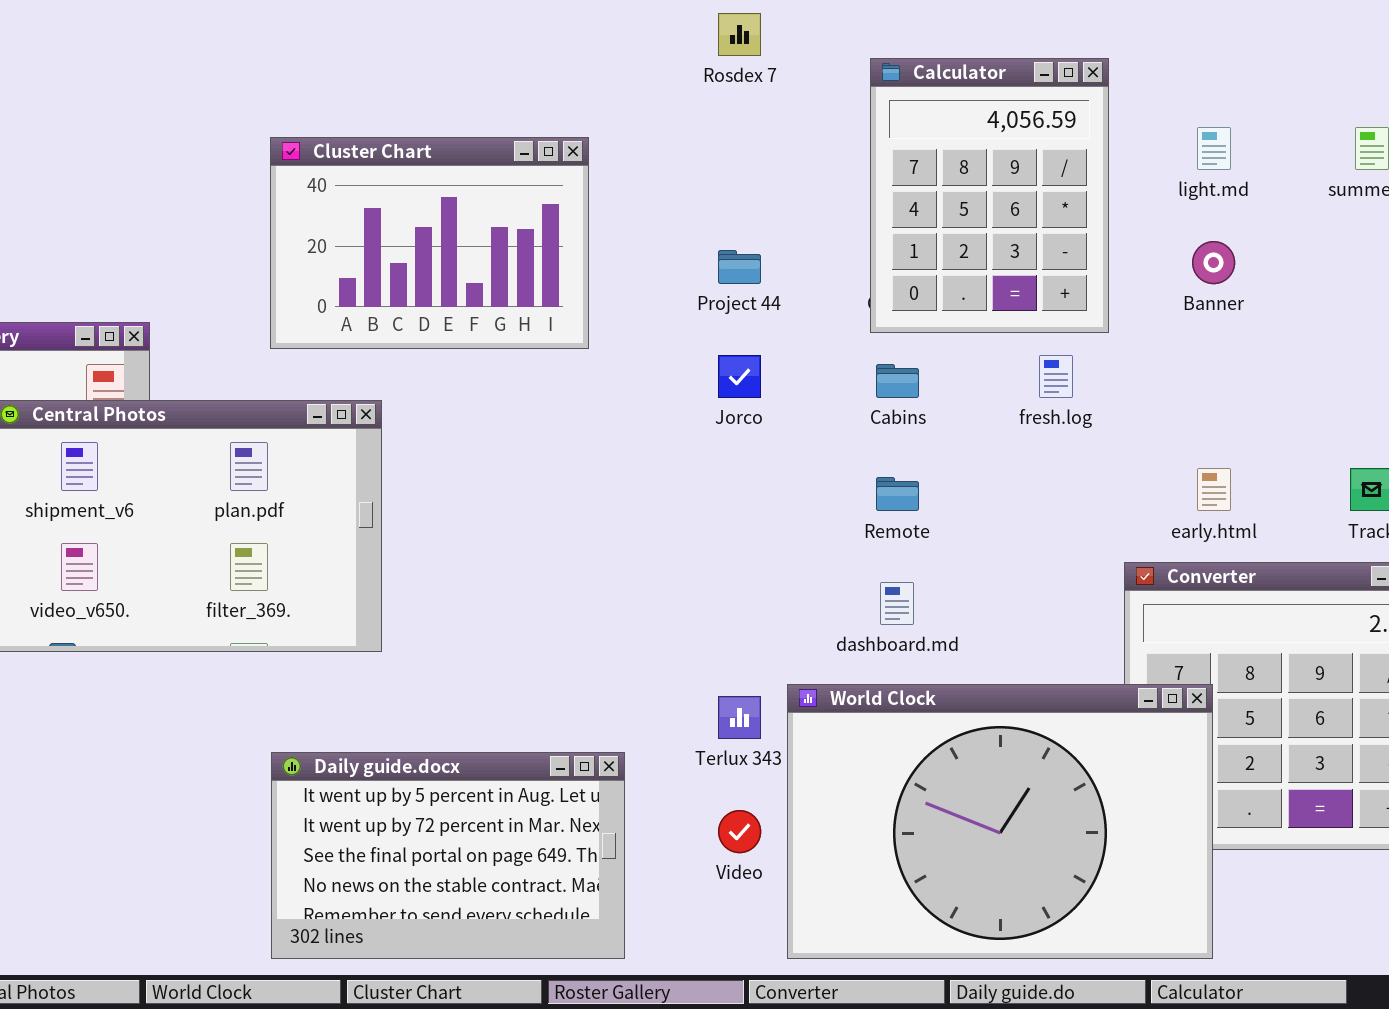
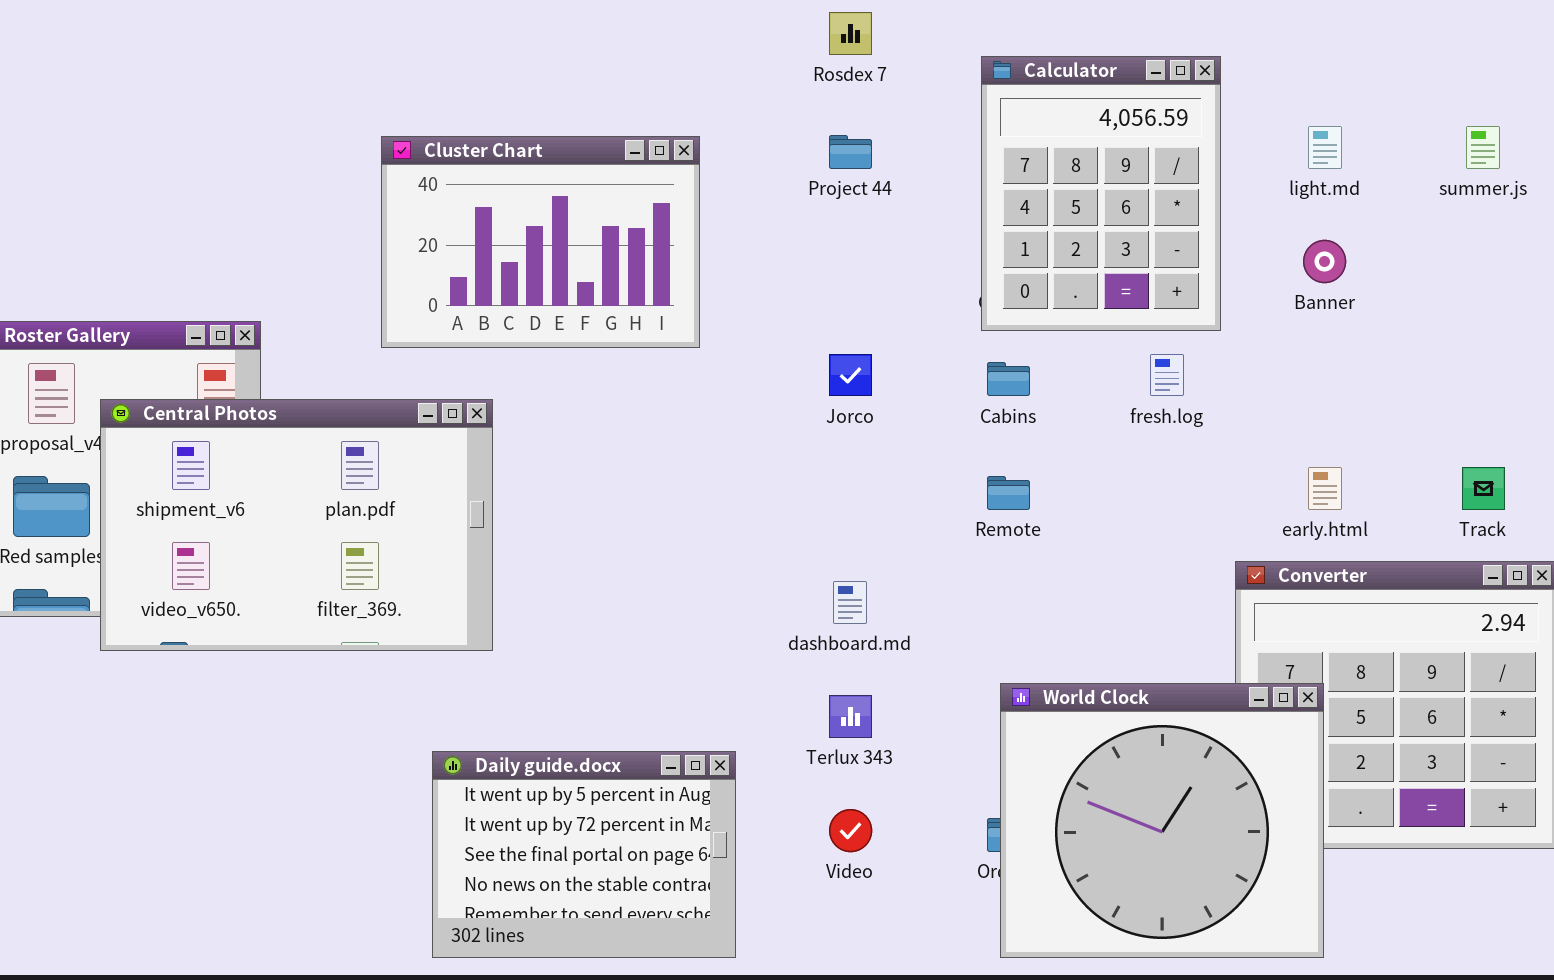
Project 44: [718,250,761,284] -> [829,135,872,169], moved
dashboard.md: [880,582,914,625] -> [833,581,867,624], moved
World Clock: [787,684,1213,959] -> [1000,683,1324,958], resized
Daily guide.docx: [271,752,625,959] -> [432,751,736,958], resized

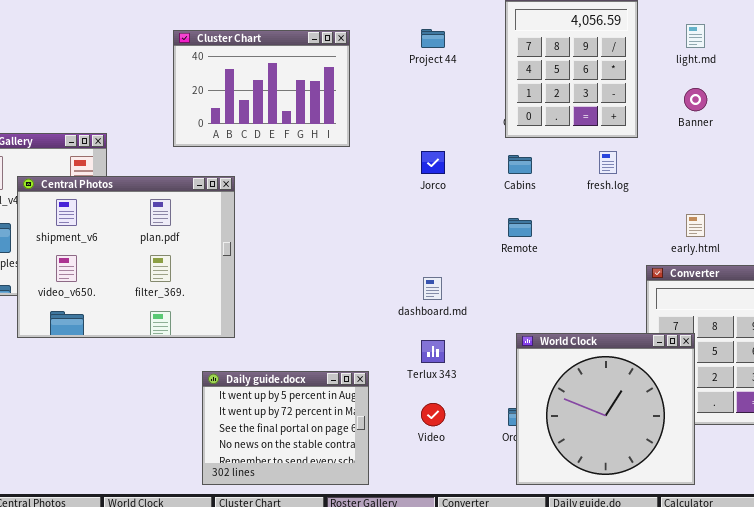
Central Photos: [100,399,493,651] -> [17,176,235,338], resized

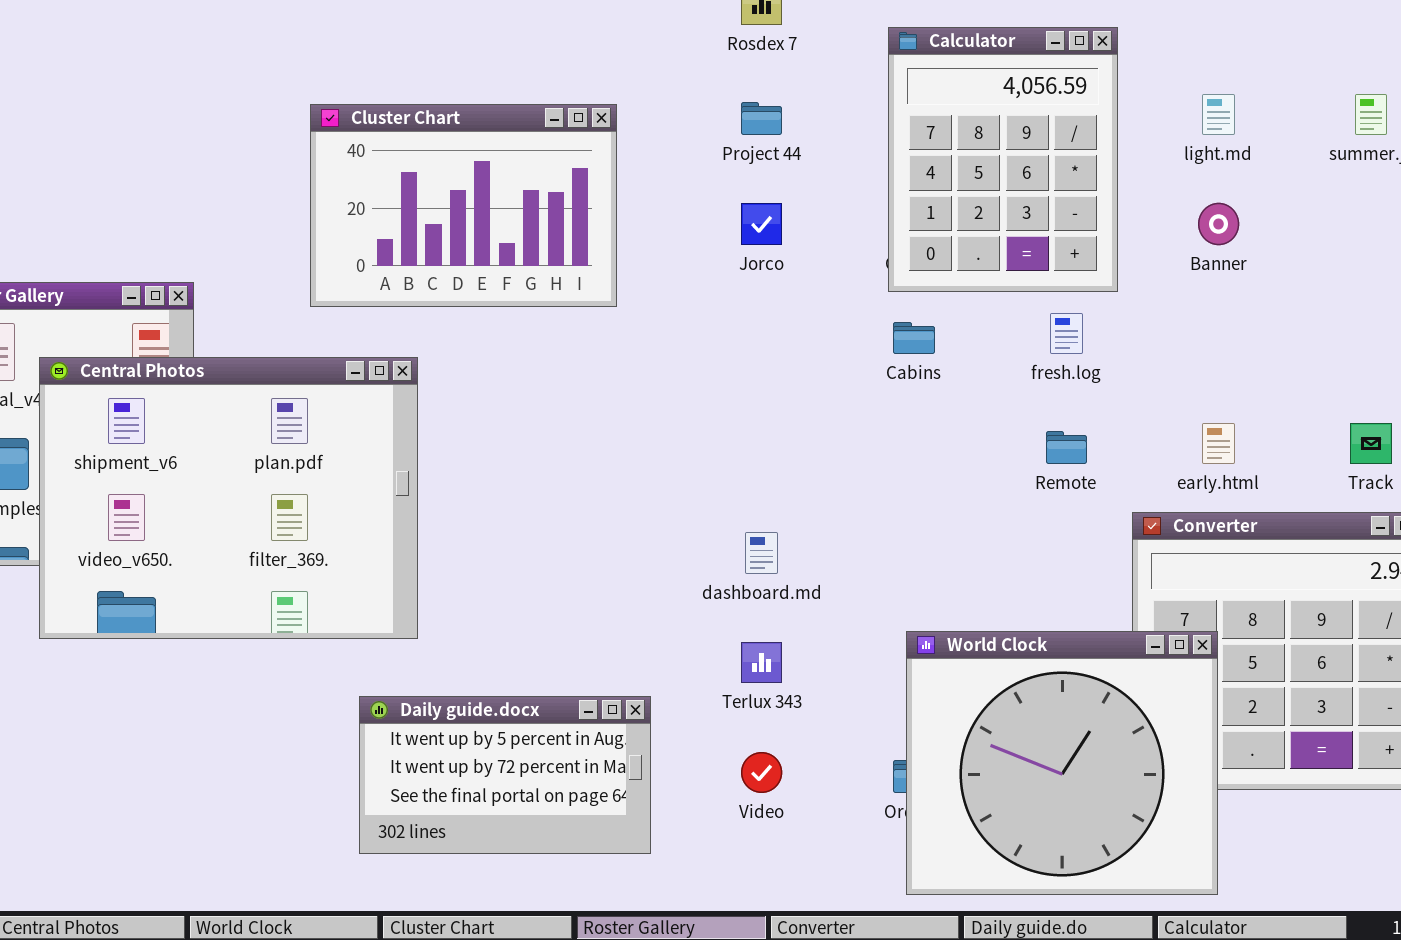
Jorco: [421,151,445,174] -> [741,203,782,245], moved
Remote: [508,218,532,237] -> [1046,431,1087,464], moved
Daily guide.docx: [202,371,369,485] -> [359,696,651,854], resized

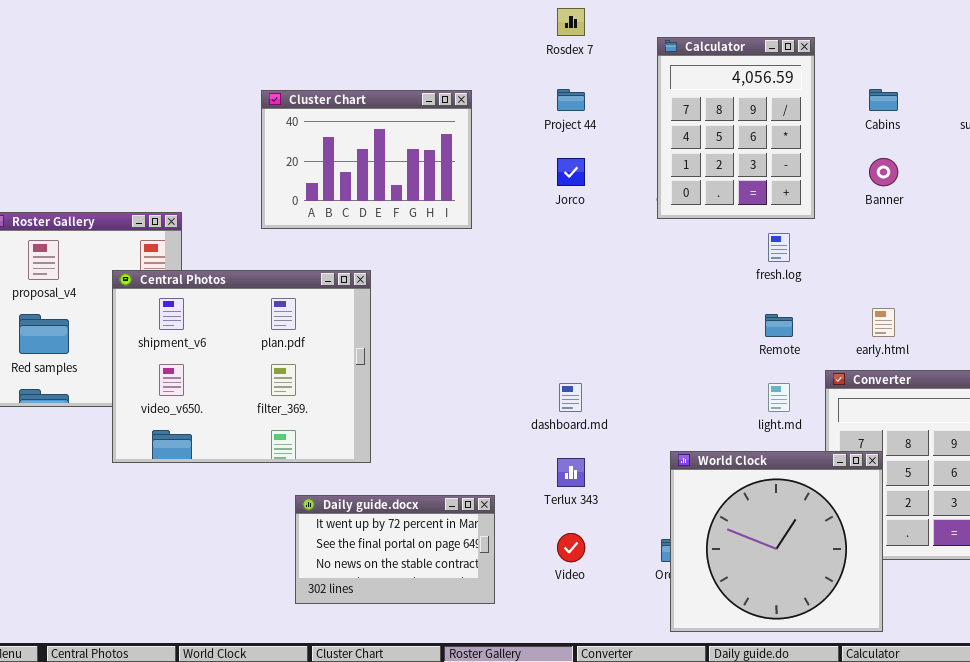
light.md: [1202,94,1235,135] -> [768,383,790,412], moved
Cabins: [893,322,935,354] -> [869,89,898,111], moved
Central Photos: [39,357,418,639] -> [112,270,371,463], moved
Daily guide.docx: [359,696,651,854] -> [295,495,495,604], scrolled down 1 row

